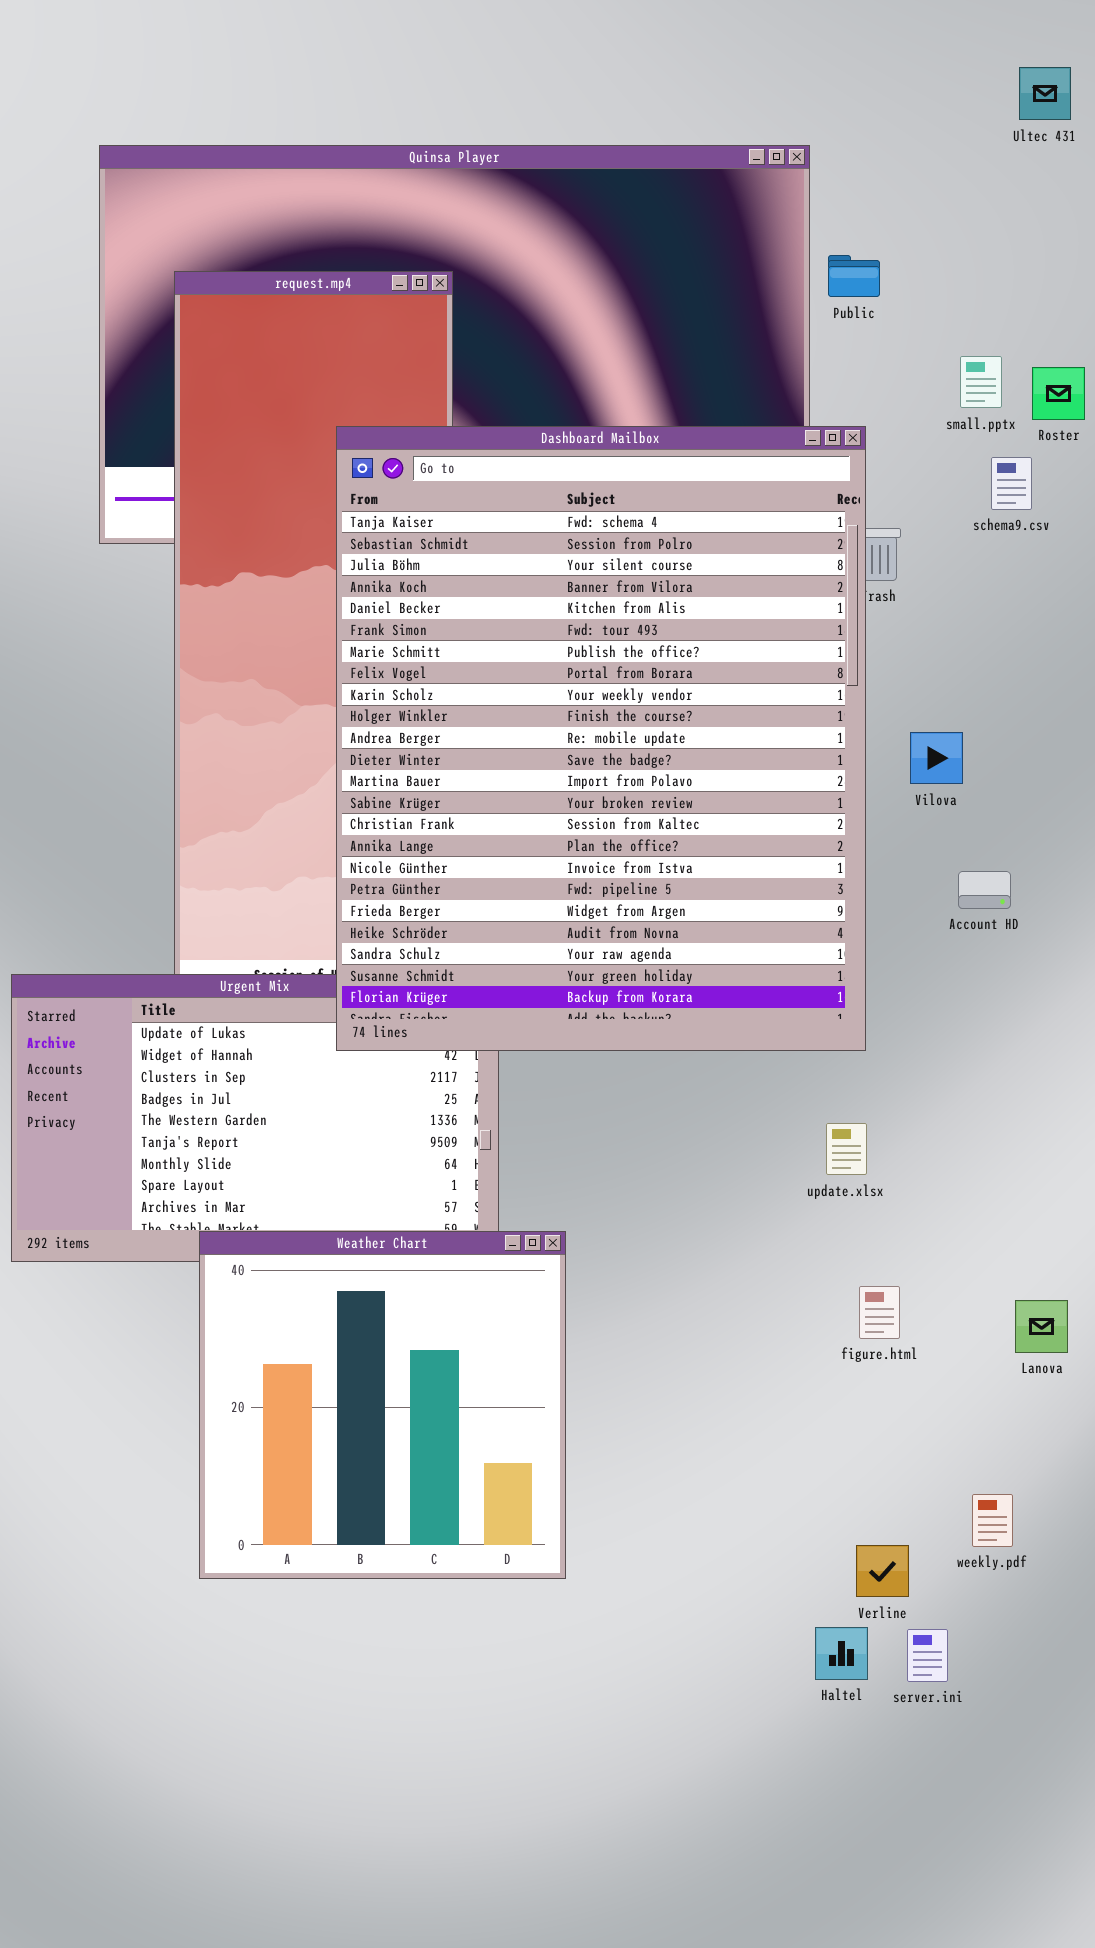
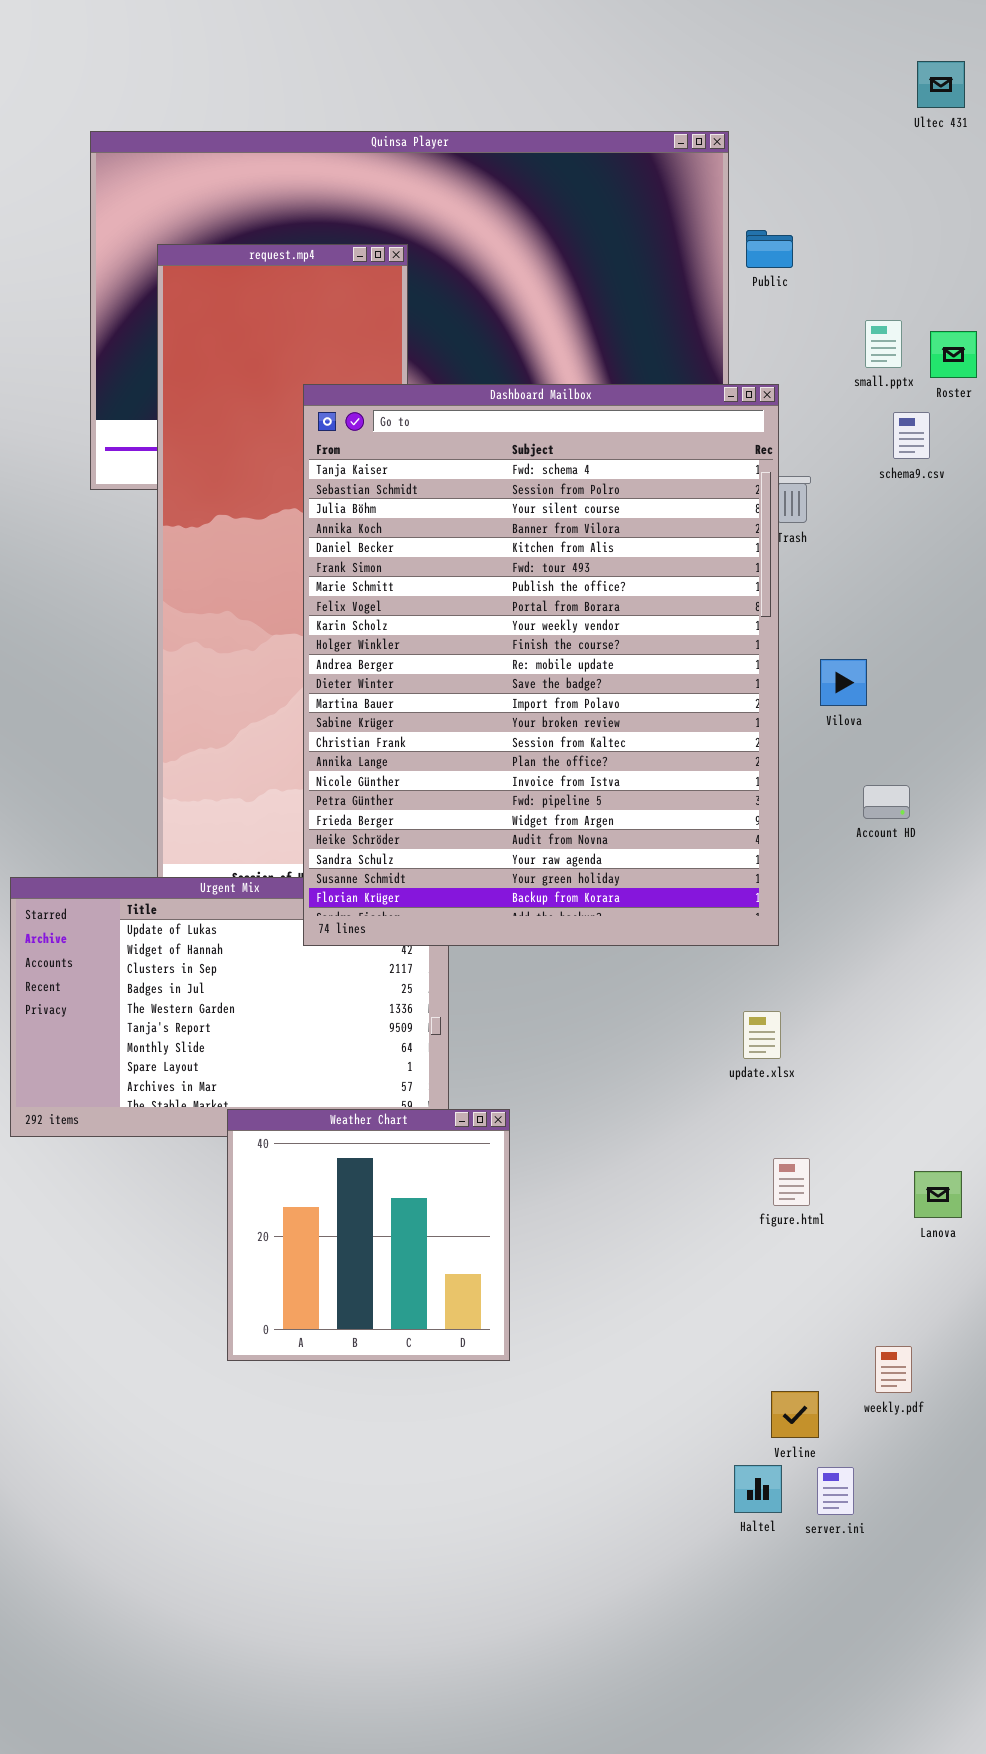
Weather Chart: [199,1231,566,1579] -> [227,1109,510,1361], resized

